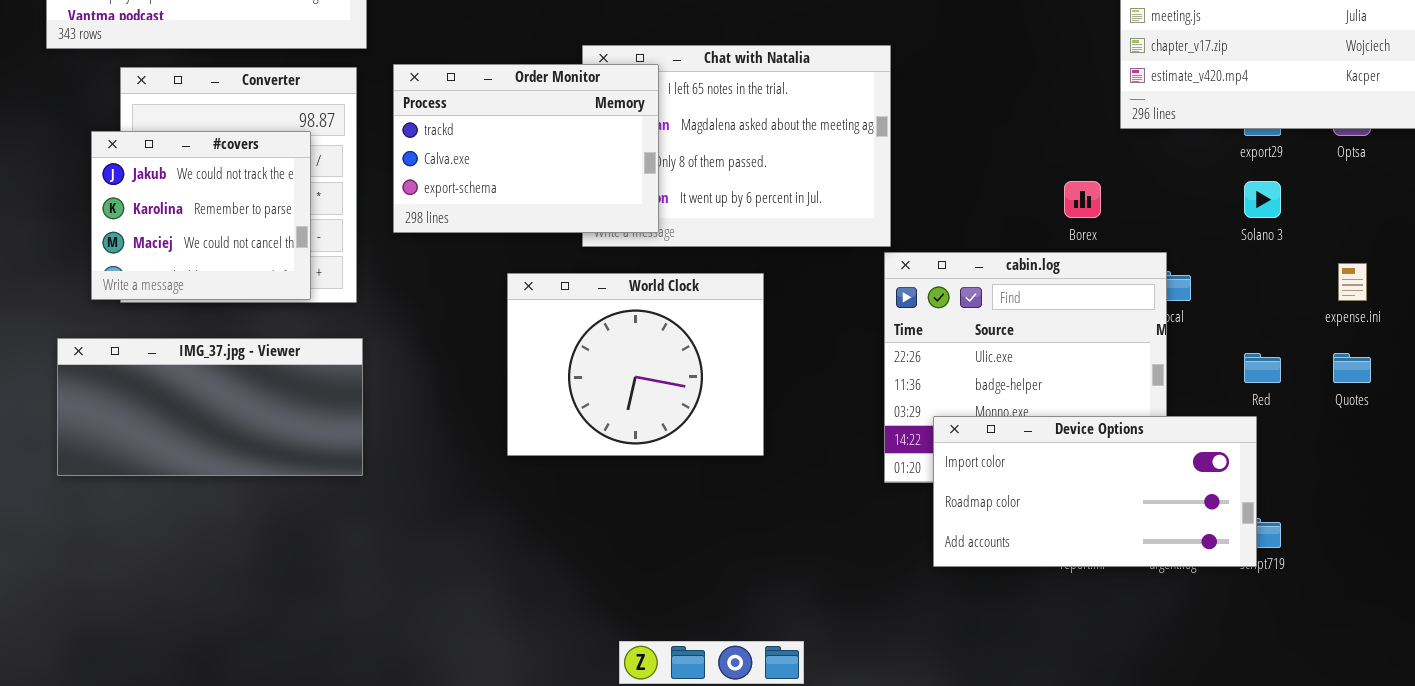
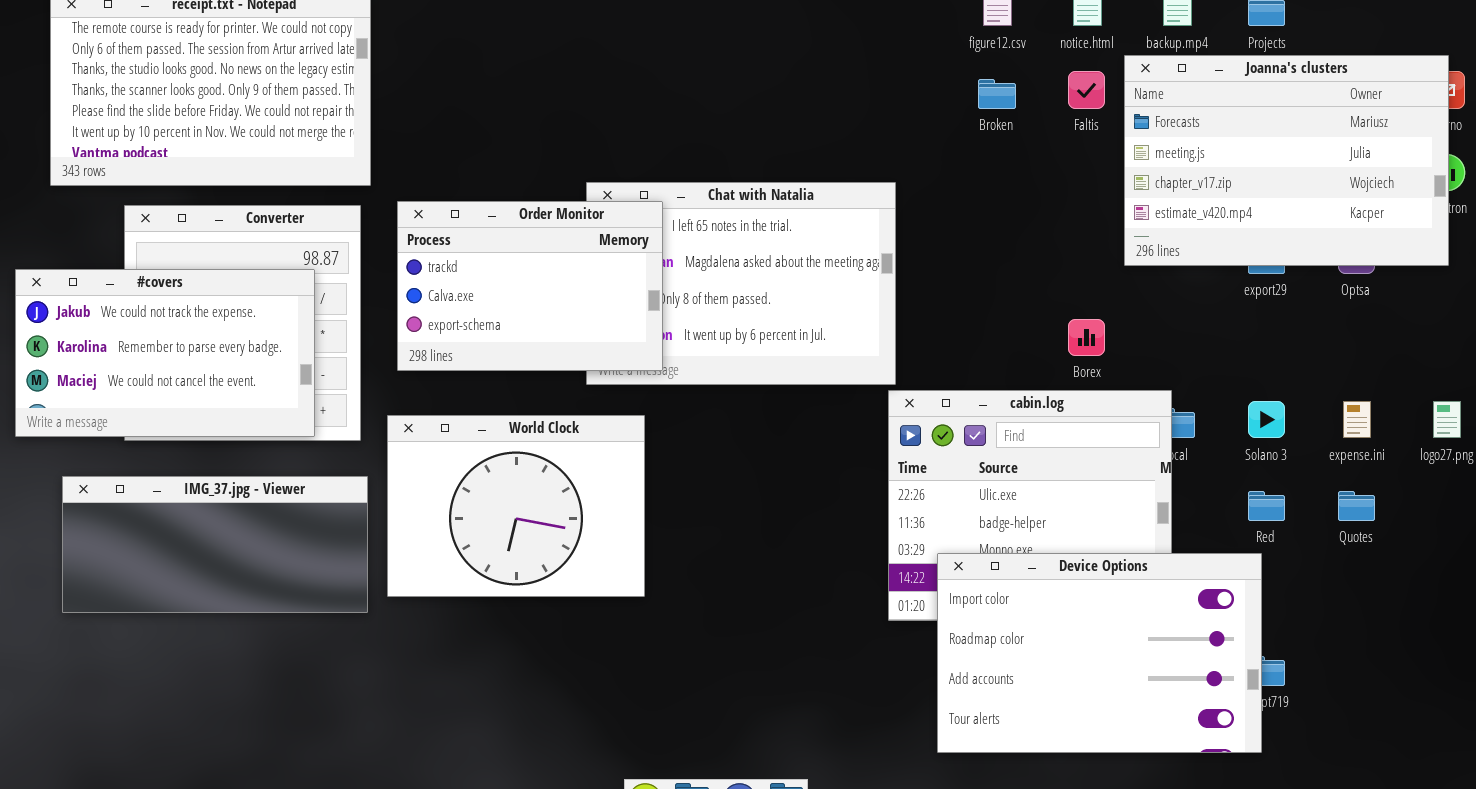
#covers: [91,131,311,300] -> [15,269,315,437], resized
Solano 3: [1244,181,1281,218] -> [1248,401,1285,438], moved
World Clock: [507,273,764,456] -> [387,415,645,597], moved
Device Options: [933,416,1257,567] -> [937,553,1262,753], resized

